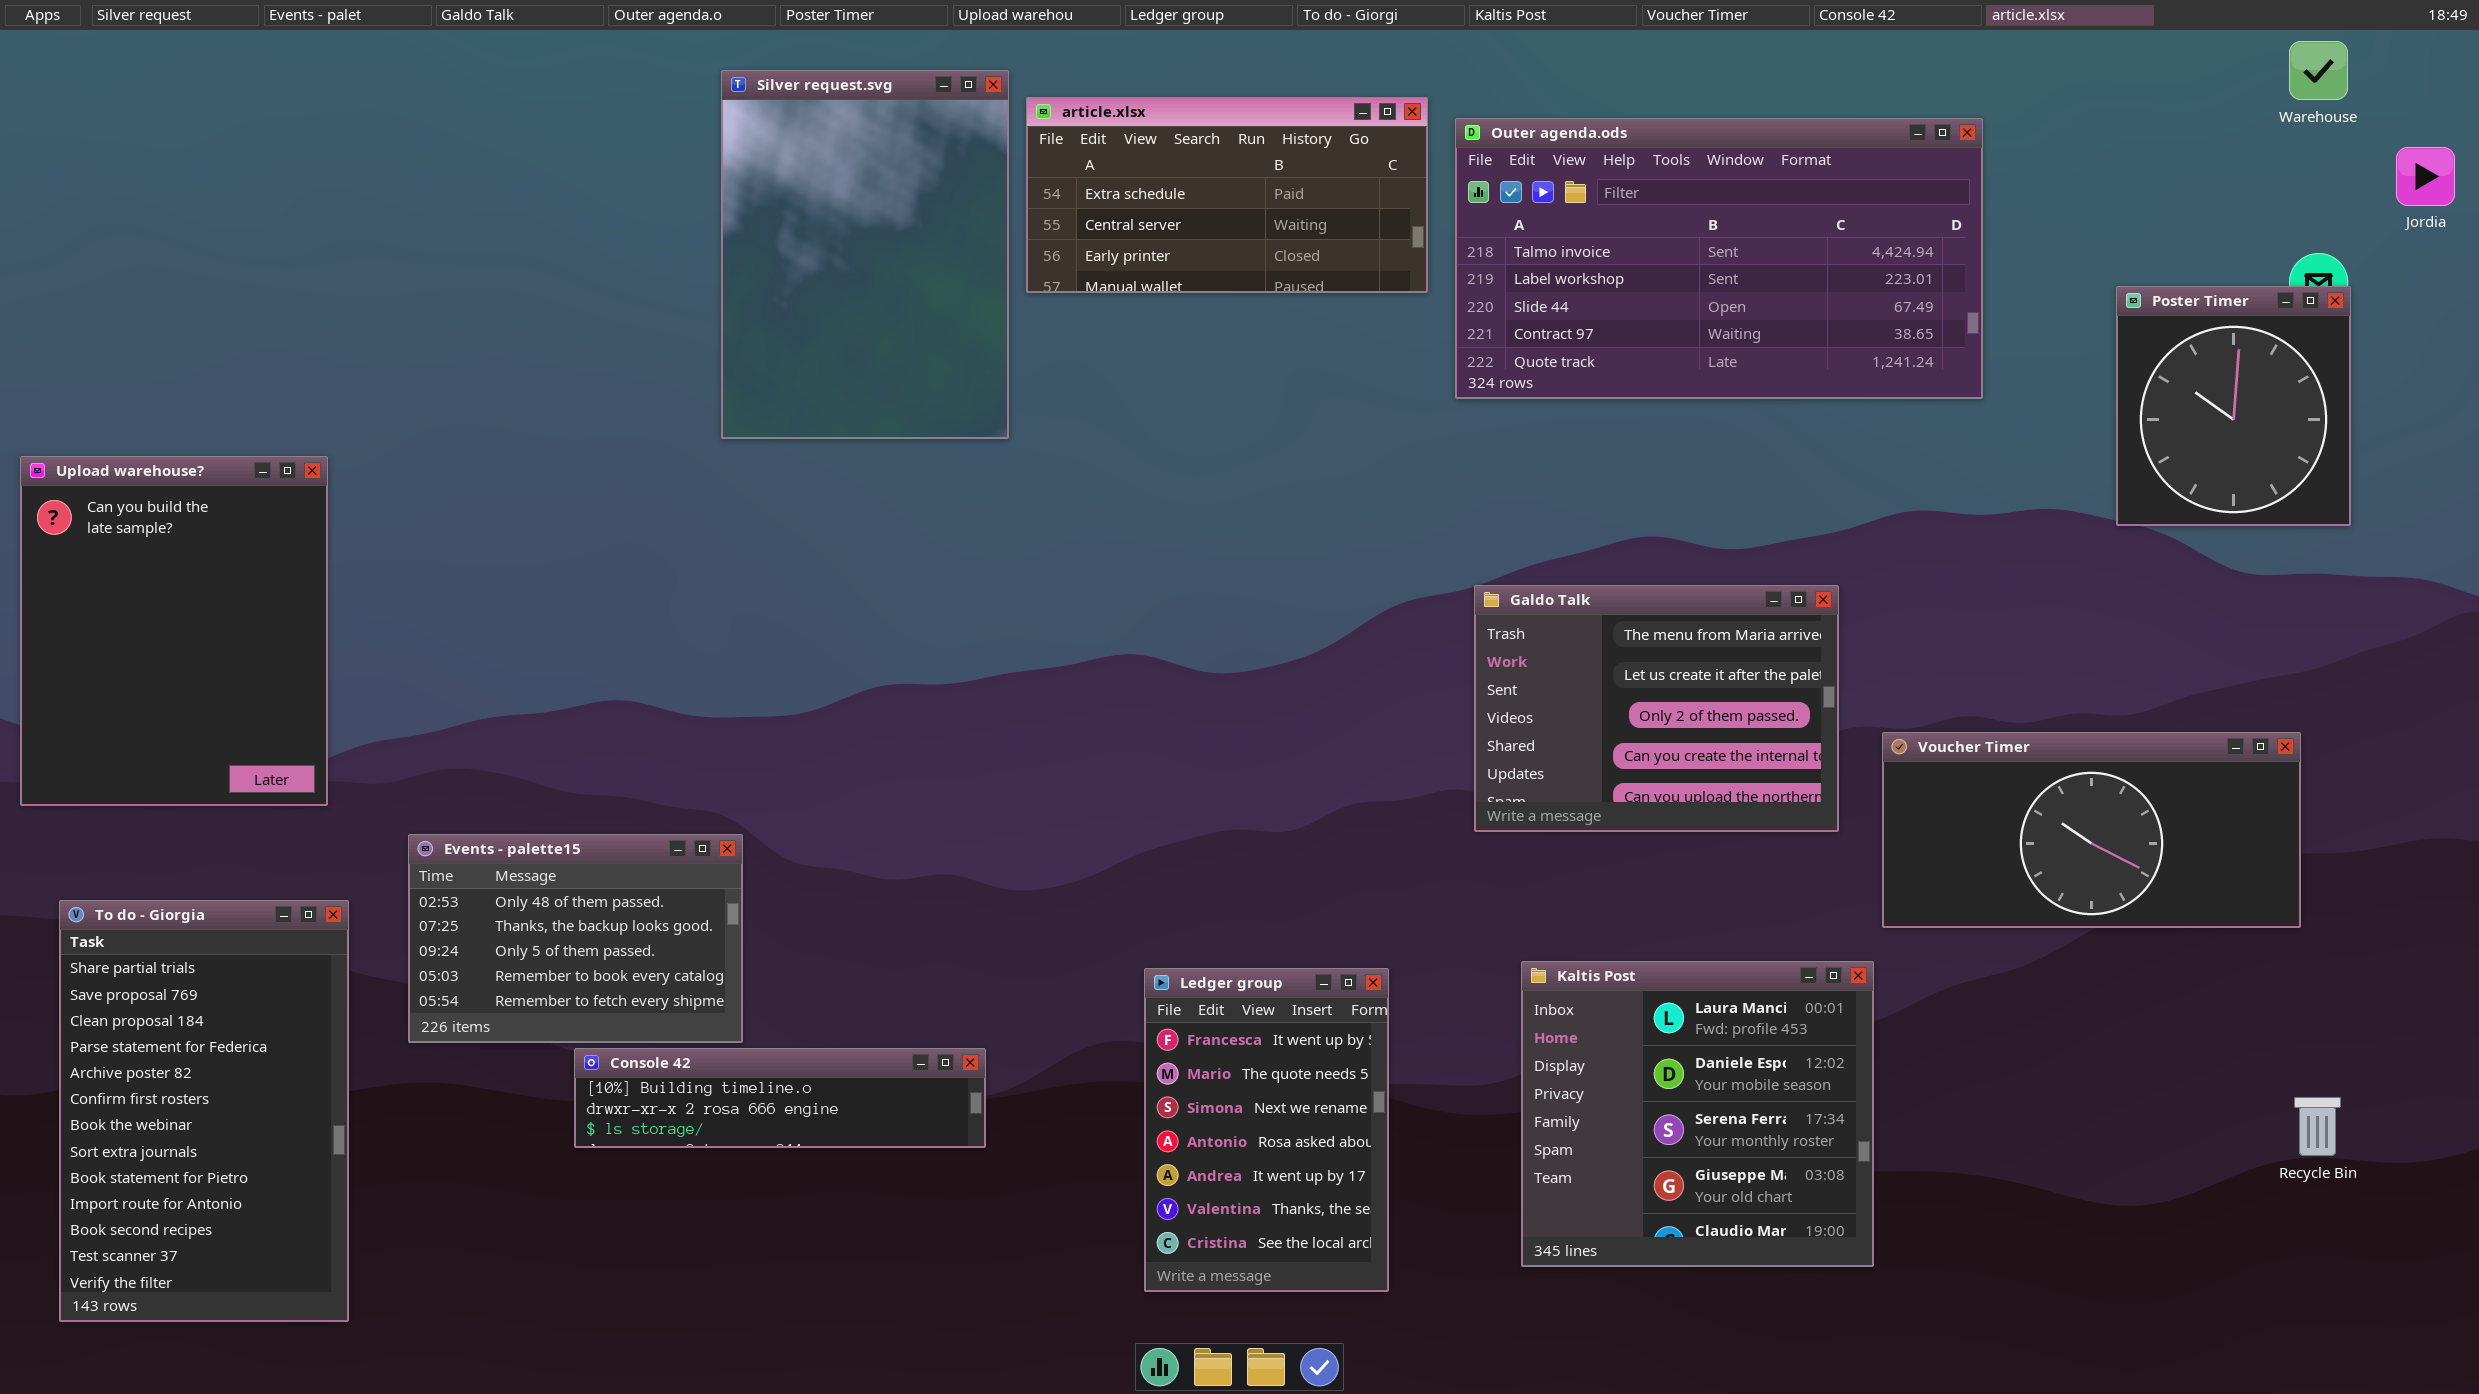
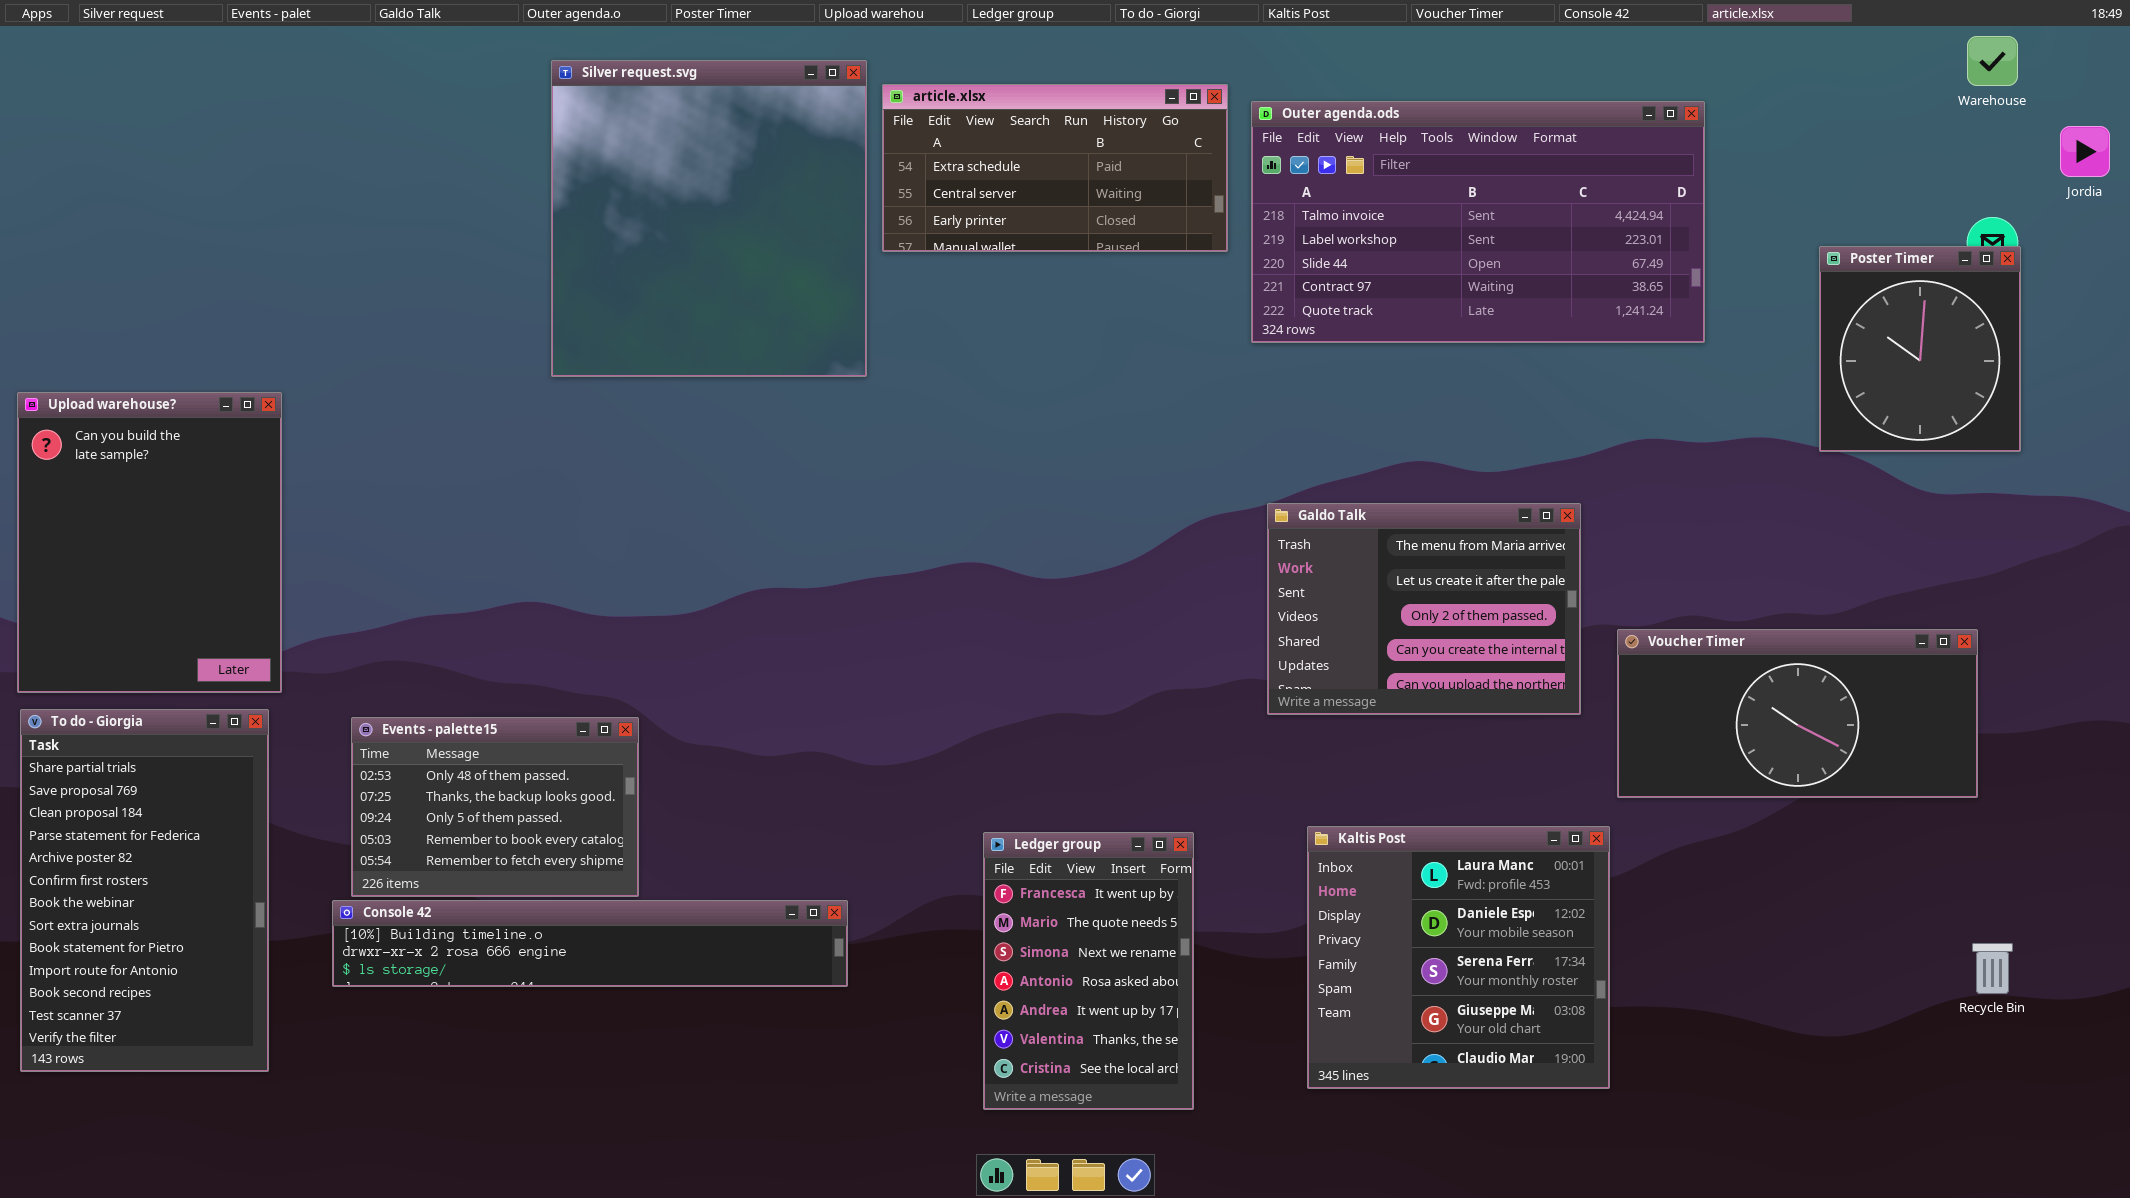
Silver request.svg: [721,70,1009,439] -> [551,60,867,377], resized
To do - Giorgia: [59,900,349,1322] -> [20,709,269,1072], moved
Console 42: [574,1048,986,1148] -> [332,900,848,987], resized

